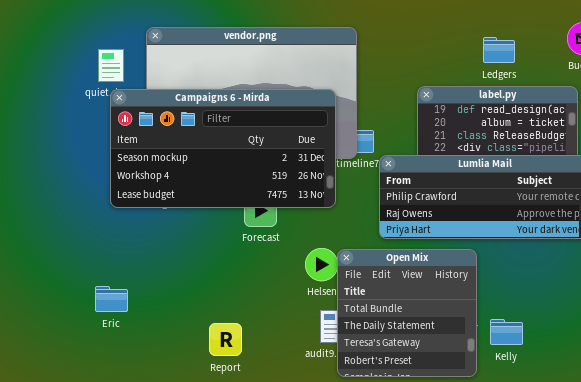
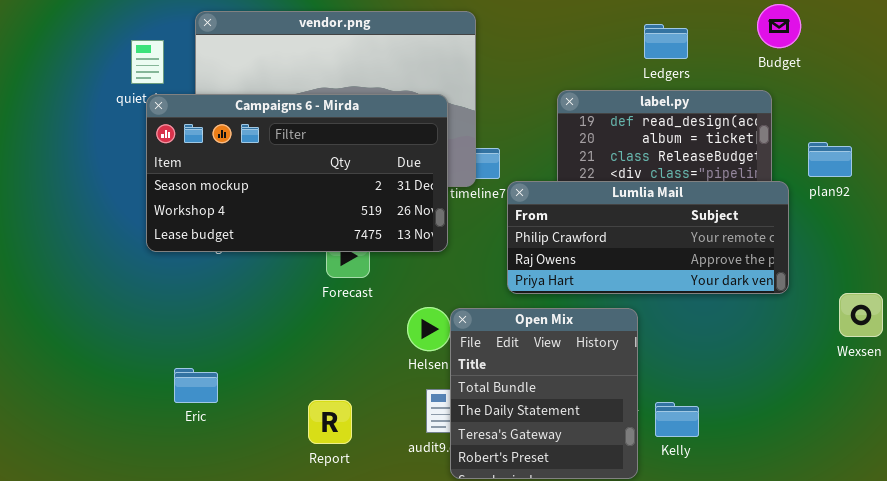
Eric: [95,286,128,312] -> [174,368,218,403], moved
Report: [209,323,242,356] -> [308,400,352,444], moved

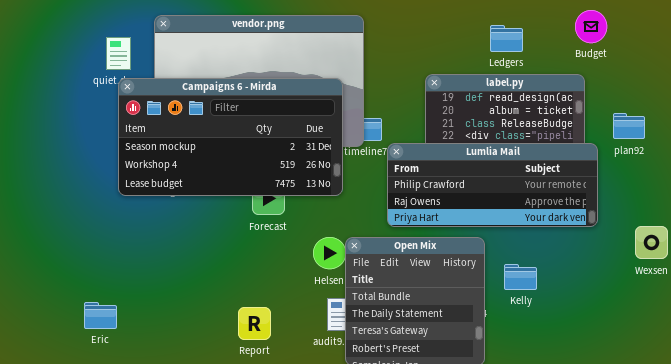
Eric: [174,368,218,403] -> [84,302,117,329], moved
Kelly: [655,402,699,437] -> [504,264,537,290], moved

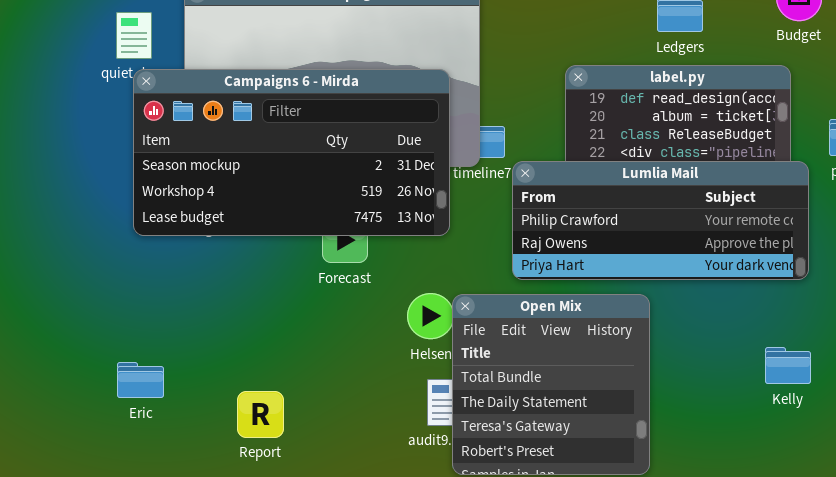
Kelly: [504,264,537,290] -> [765,347,811,384], moved
Eric: [84,302,117,329] -> [117,362,164,398], moved
Report: [238,307,271,340] -> [237,391,284,438], moved

